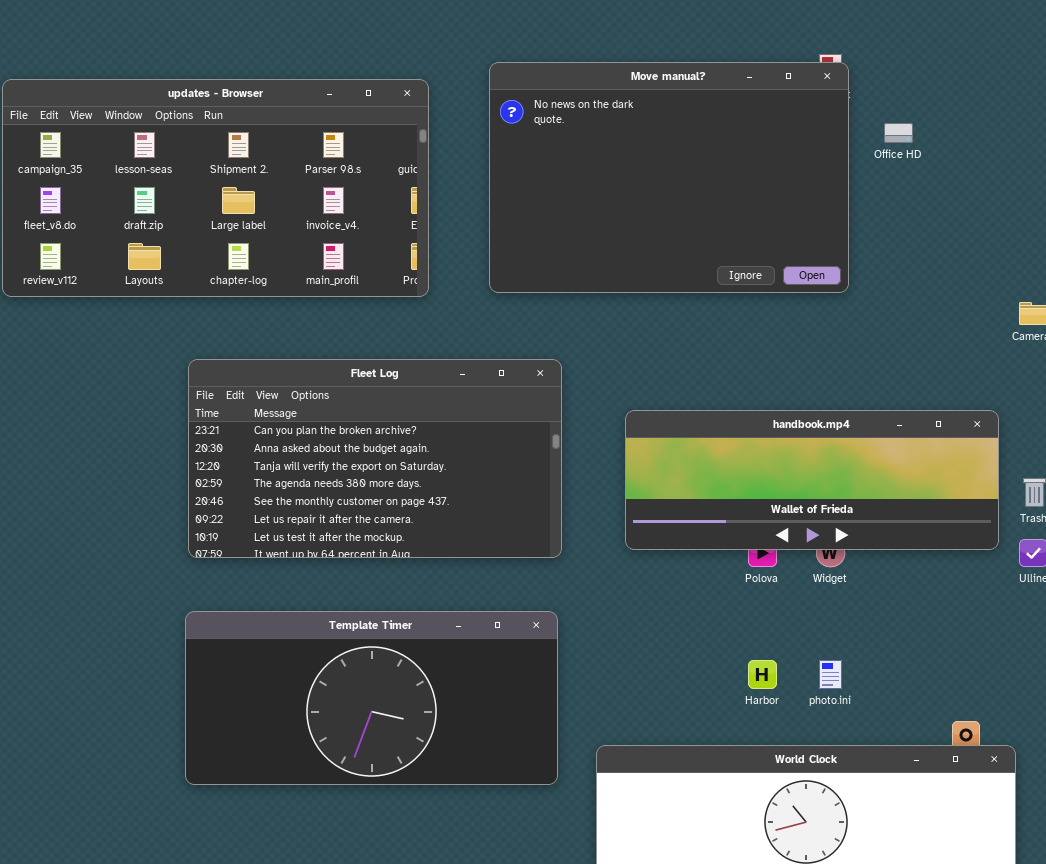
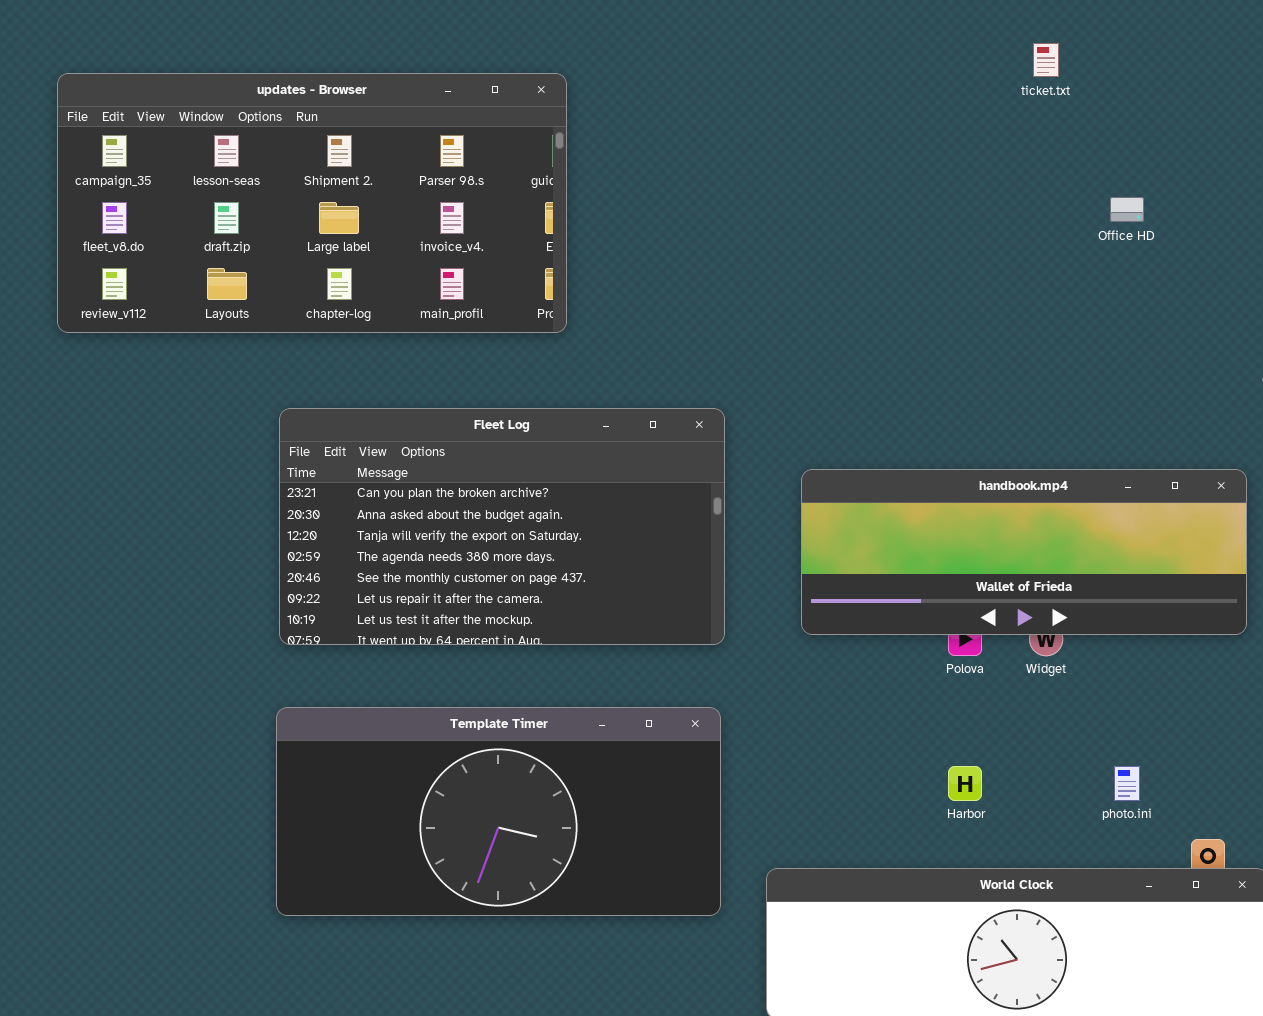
Move manual?: [489,62,849,293] -> none, closed
Office HD: [884,123,913,143] -> [1110,197,1144,222], moved
photo.ini: [819,660,842,689] -> [1114,766,1140,801], moved

